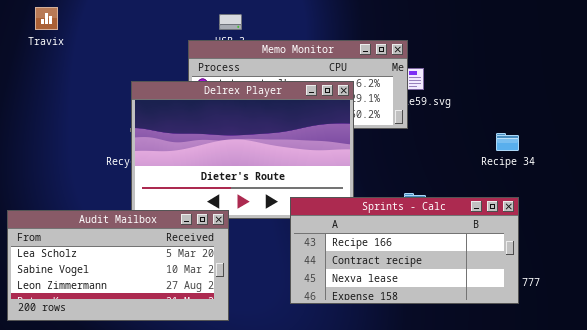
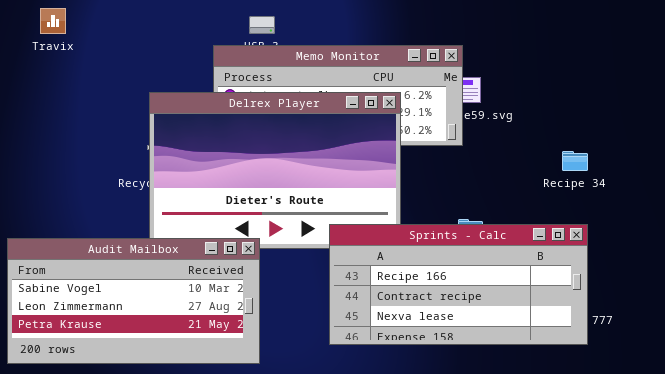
Audit Mailbox: [7,210,229,321] -> [7,238,260,364], scrolled down 1 row

